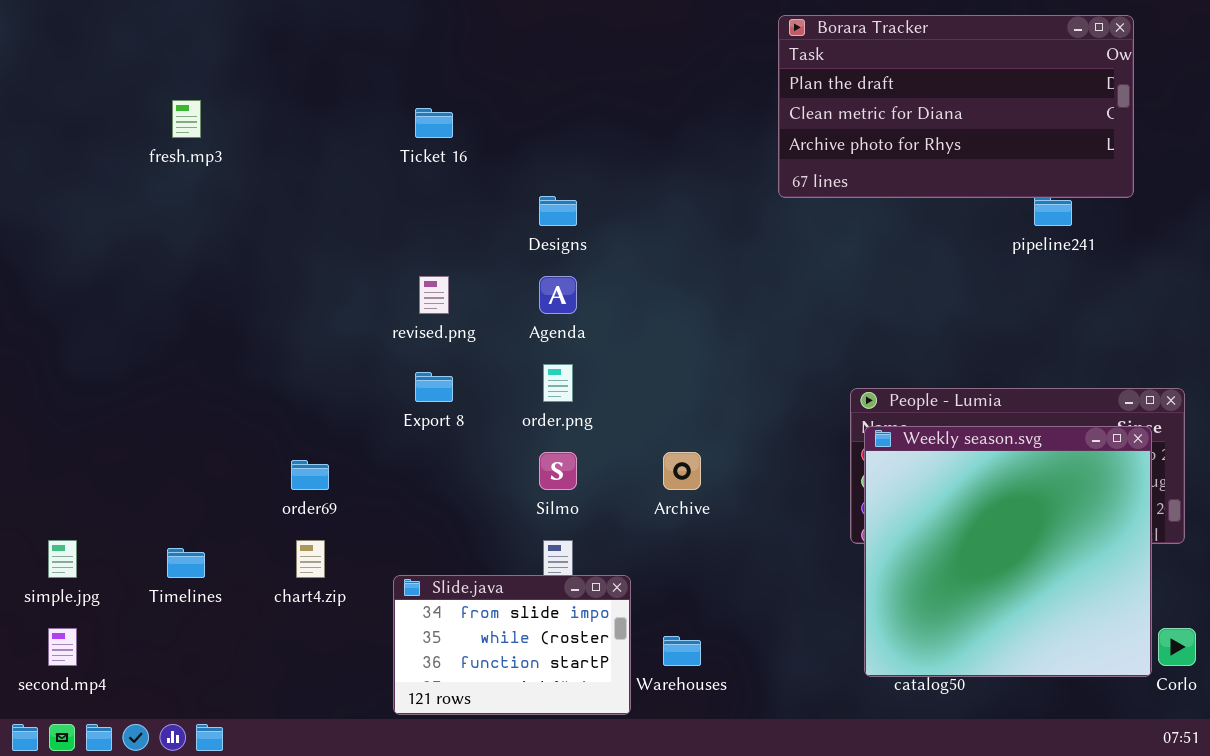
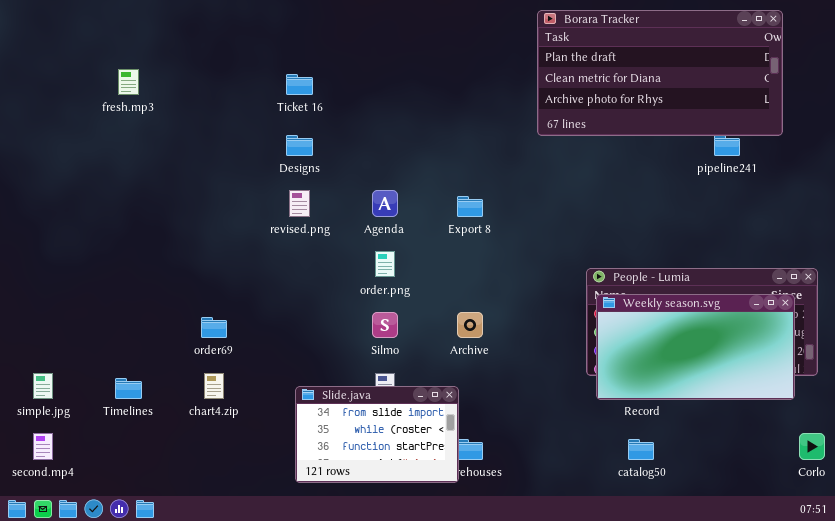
Designs: [539,196,577,226] -> [286,135,313,156], moved
Export 8: [415,372,453,402] -> [457,196,483,217], moved
Weekly season.svg: [864,426,1152,677] -> [596,294,795,400], resized
Slide.java: [393,575,631,715] -> [295,386,459,483], moved

